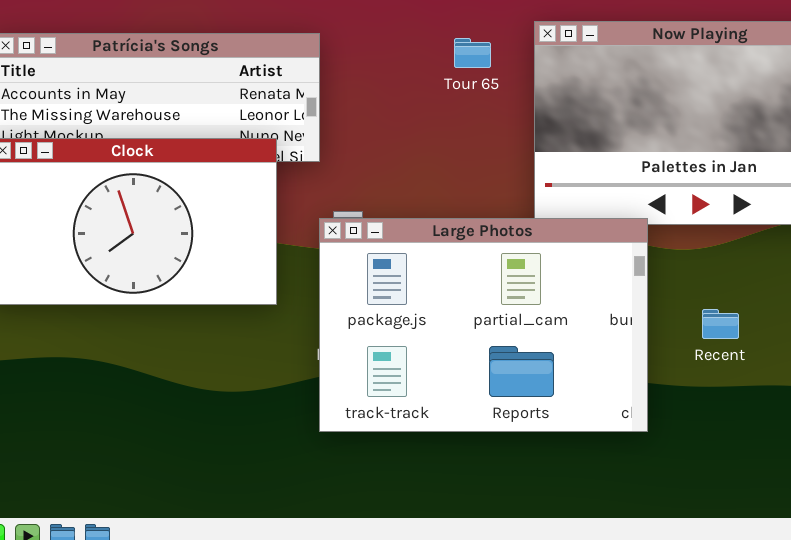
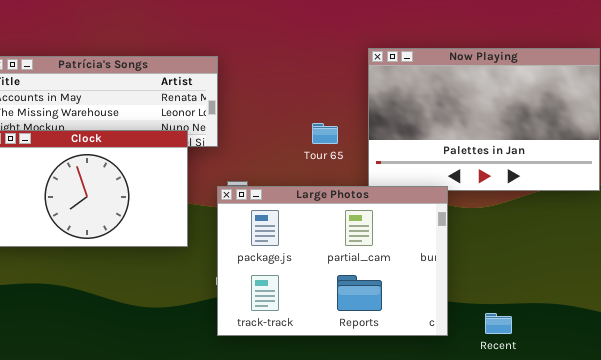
Tour 65: [454,38,491,68] -> [312,123,338,144], moved
Recent: [702,309,739,339] -> [485,313,512,334], moved

